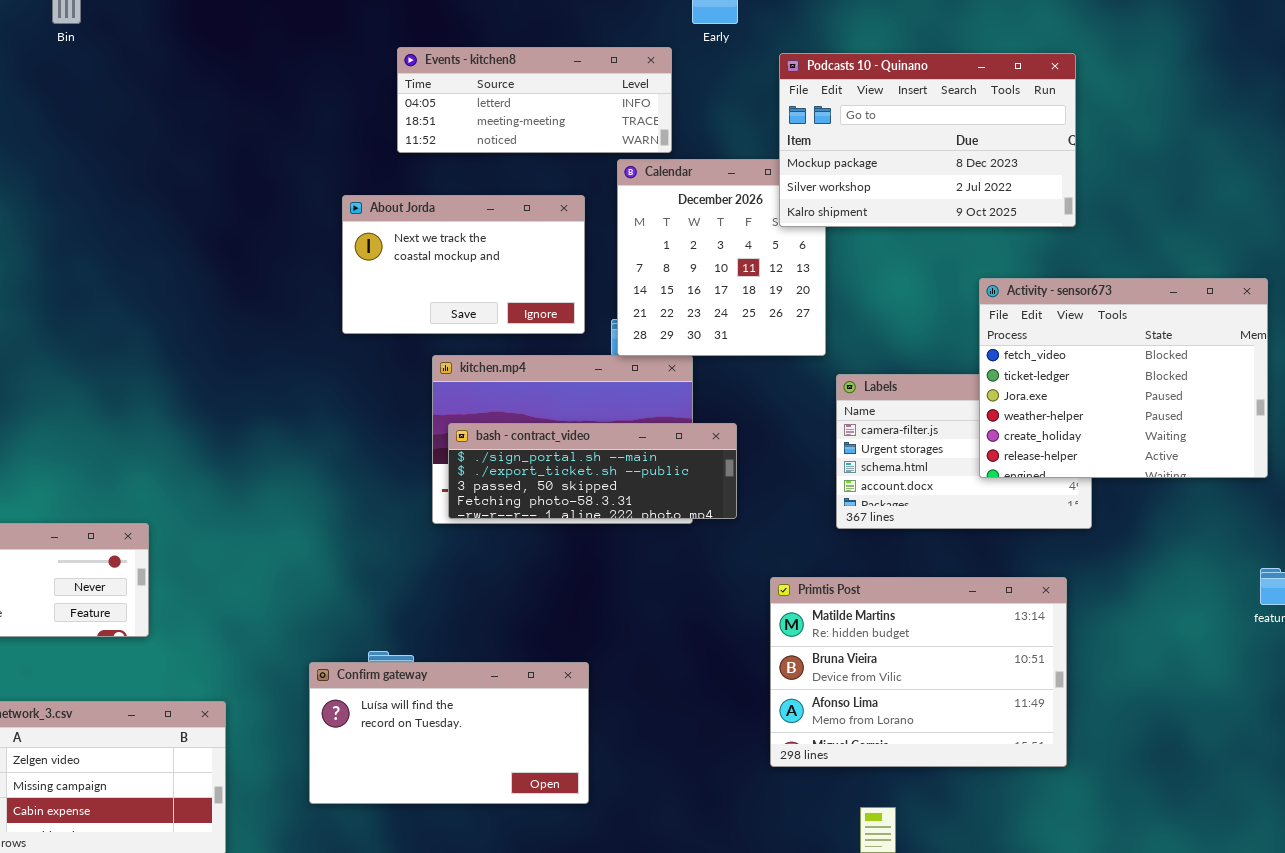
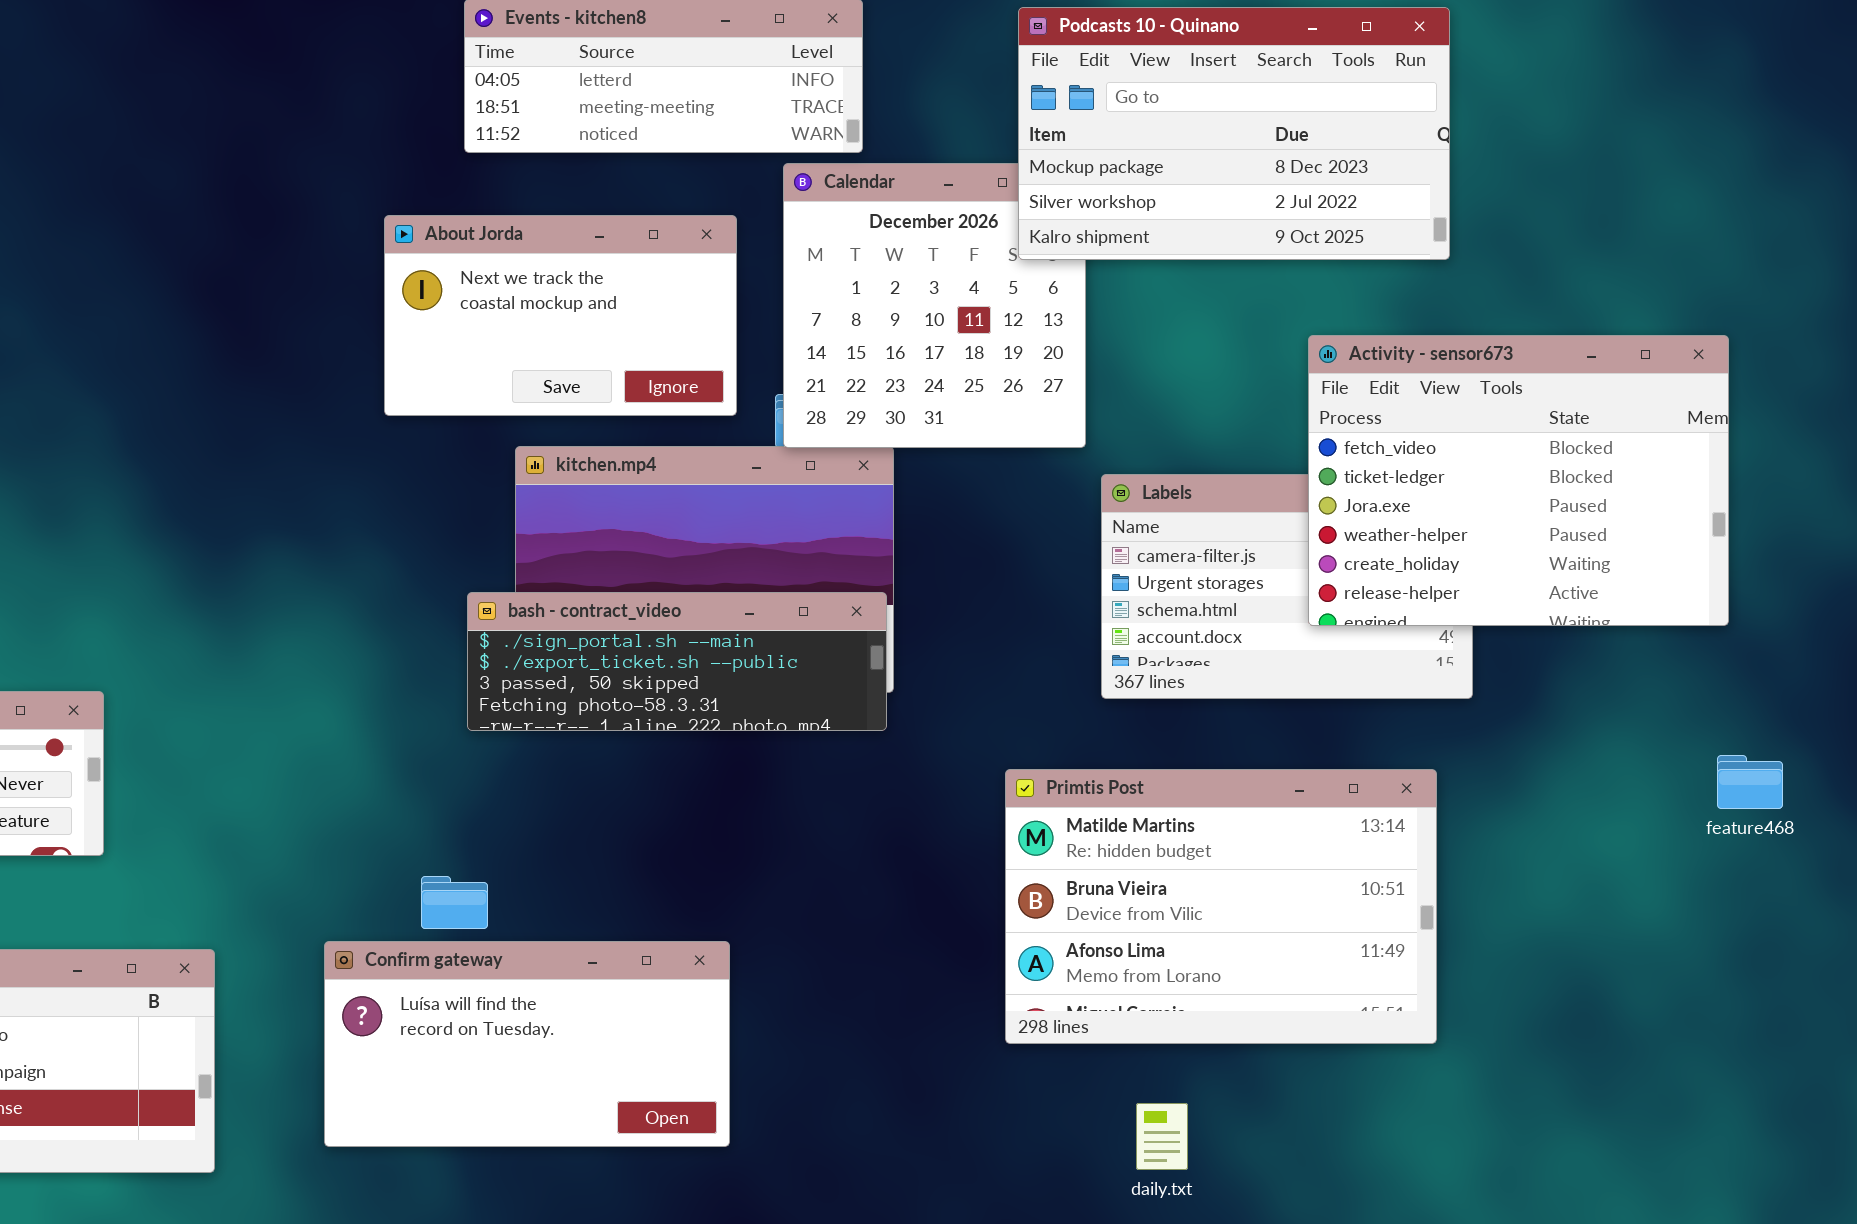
bash - contract_video: [448,423,737,519] -> [467,592,887,731], moved
Confirm gateway: [309,662,589,804] -> [324,941,730,1147], moved

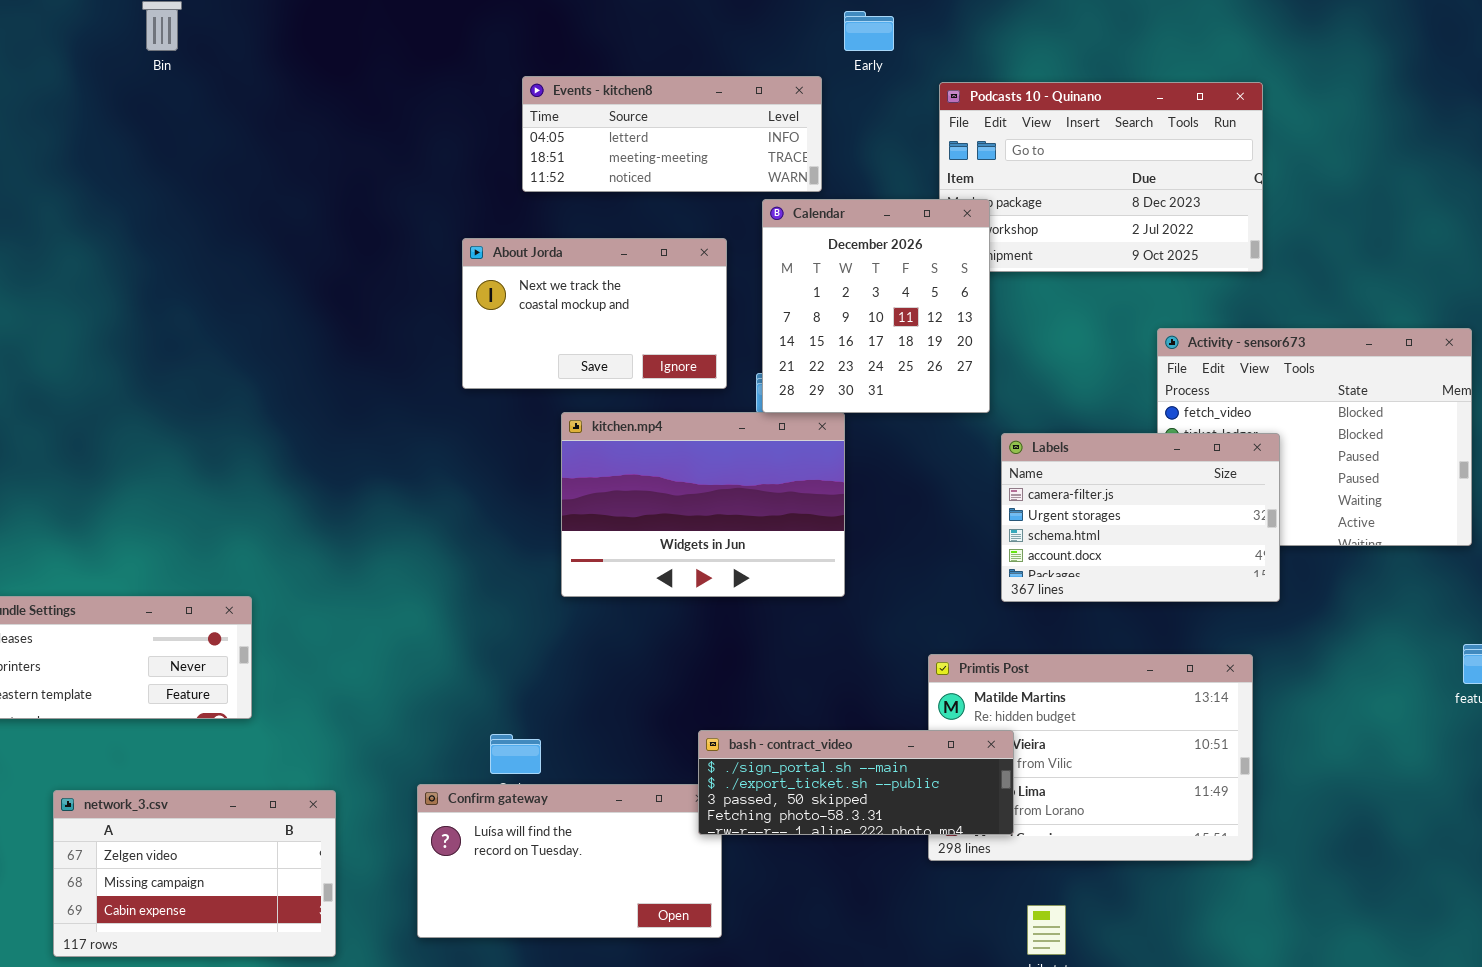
Calendar: [783,163,1086,448] -> [762,199,990,413], raised
Labels: [1101,474,1473,699] -> [1001,433,1280,602], raised
bash - contract_video: [467,592,887,731] -> [698,730,1014,835], moved

